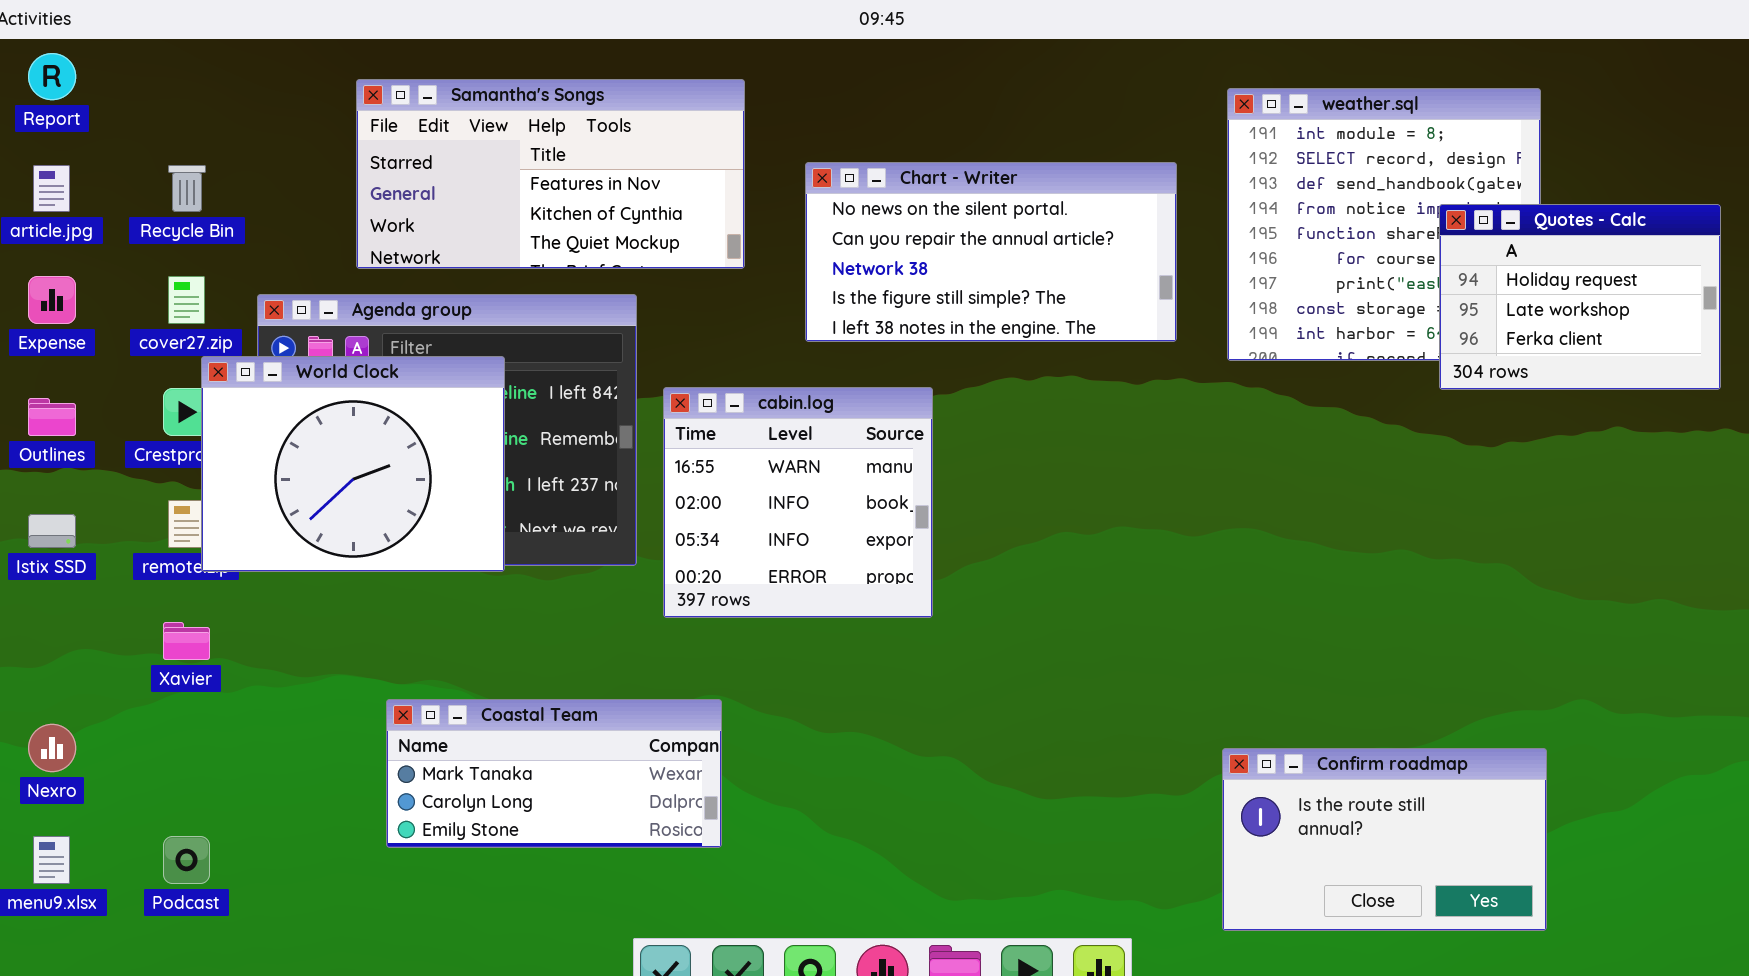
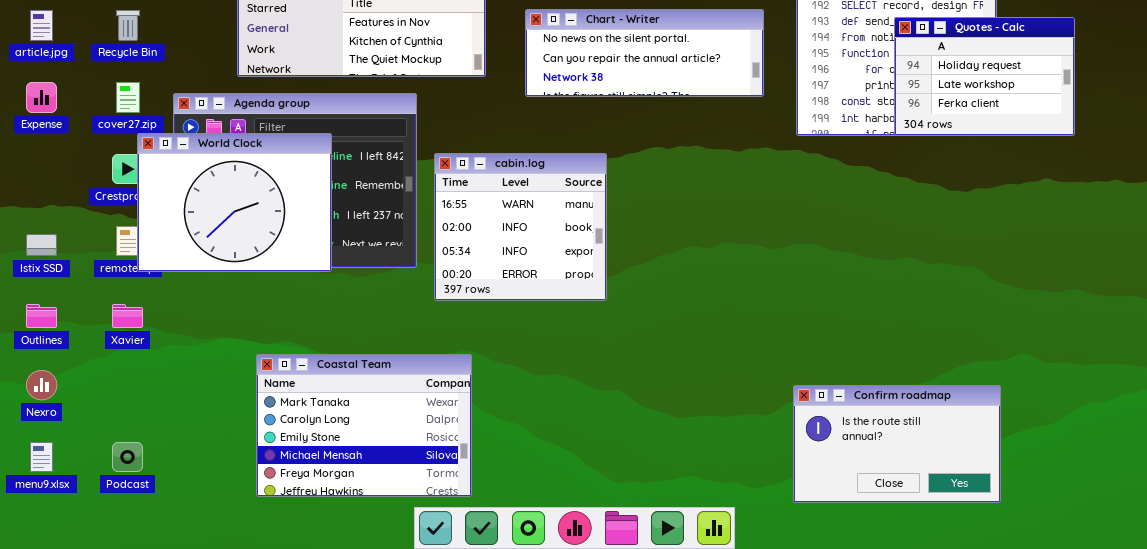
Chart - Writer: [805,162,1177,342] -> [525,9,764,97], resized
Quotes - Calc: [1439,204,1721,390] -> [894,17,1075,136], moved
Outlines: [28,398,76,436] -> [26,304,57,328], moved
Coastal Team: [386,699,722,848] -> [256,354,472,497], resized

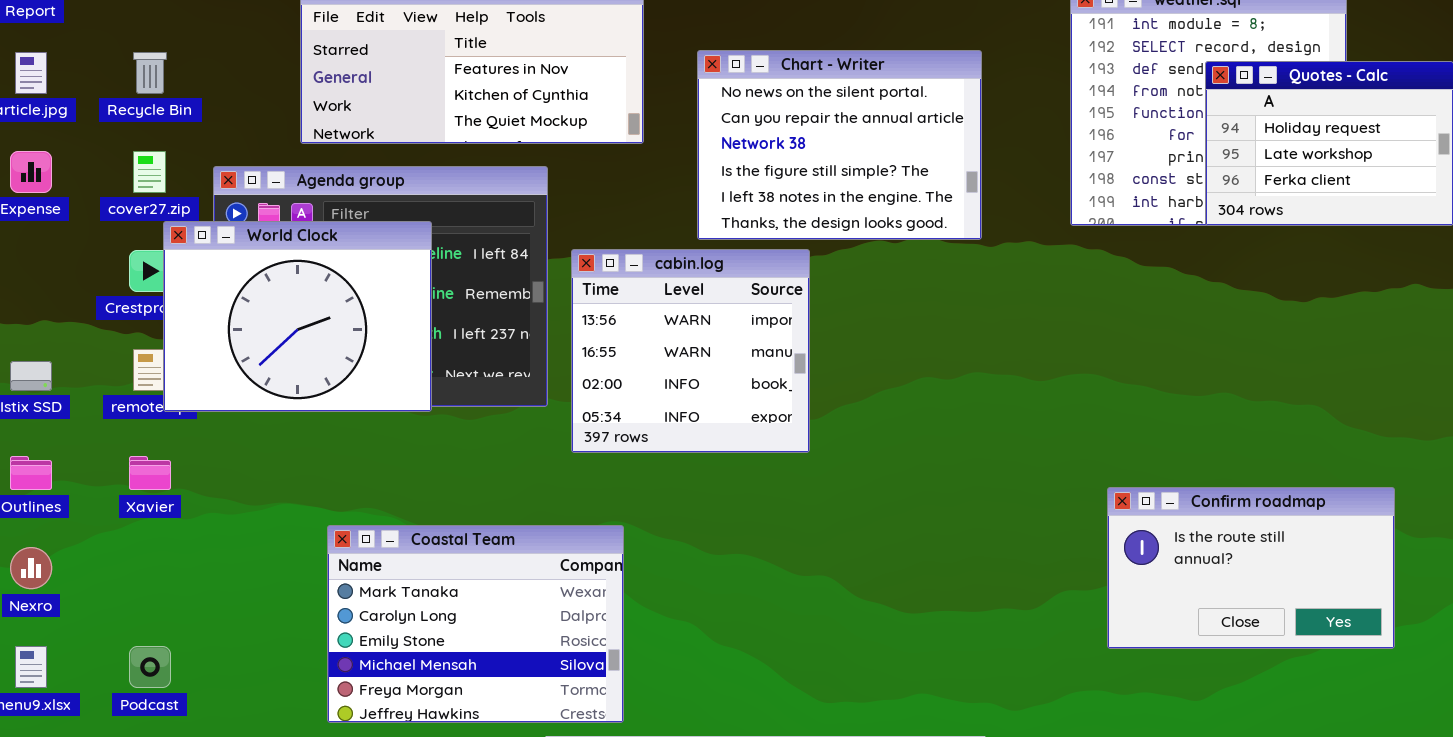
Chart - Writer: [525,9,764,97] -> [697,50,982,240], resized
cabin.log: [434,153,607,301] -> [571,249,810,453], scrolled up 1 row
Confirm roadmap: [793,385,1001,503] -> [1107,487,1395,649], moved

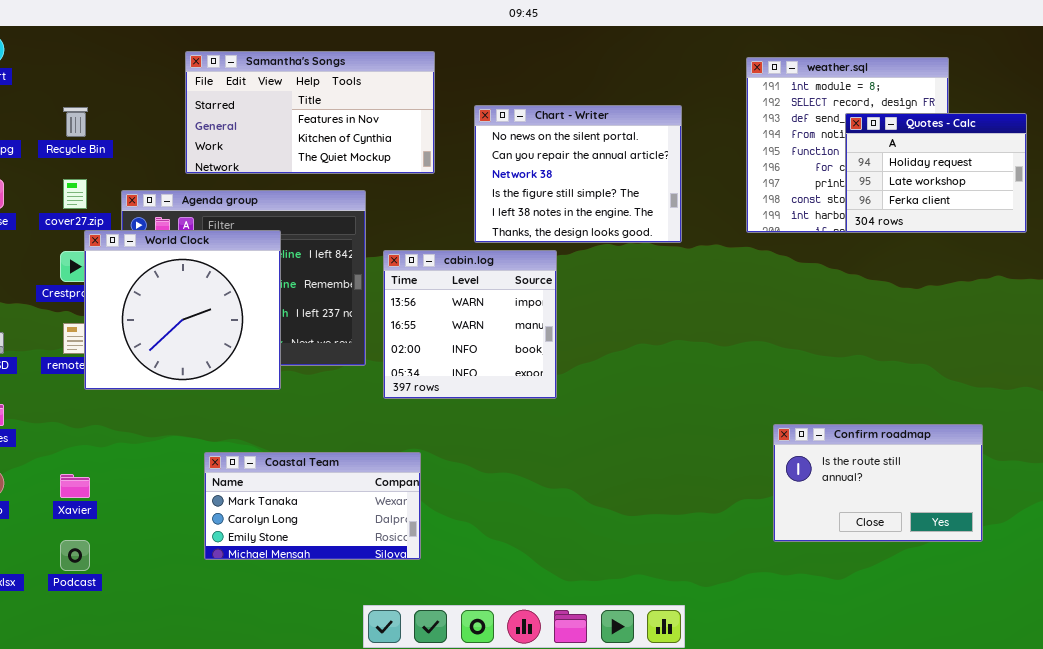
World Clock: [163,221,432,412] -> [84,230,281,390], resized
Xavier: [129,456,171,490] -> [60,474,90,498], moved
Coastal Team: [327,525,624,723] -> [204,452,421,560], resized

